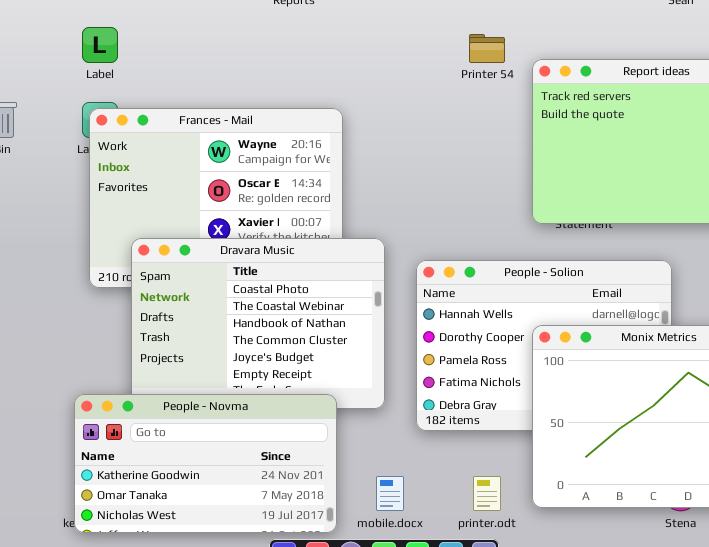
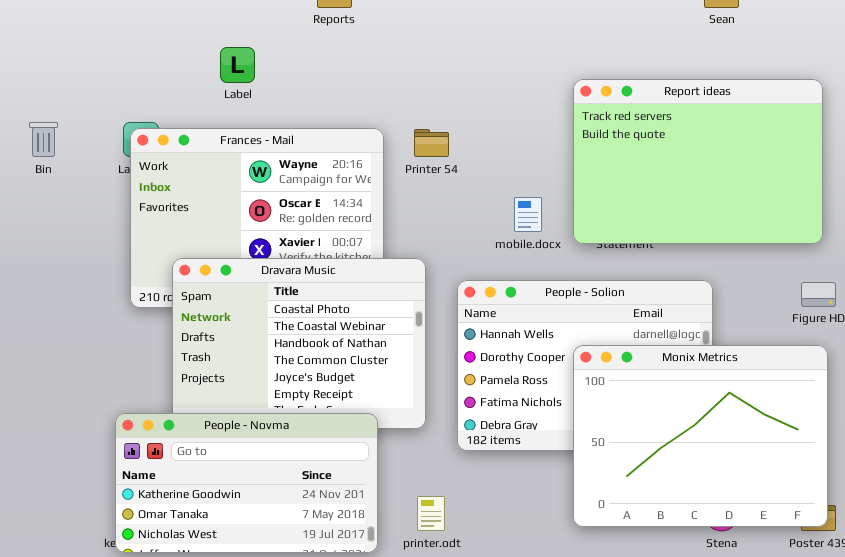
Label: [82,27,118,63] -> [220,47,255,83], moved
Printer 54: [469,34,505,63] -> [414,129,449,157], moved
mobile.docx: [376,476,404,511] -> [514,197,542,232], moved
printer.odt: [473,476,501,511] -> [417,496,445,531], moved

